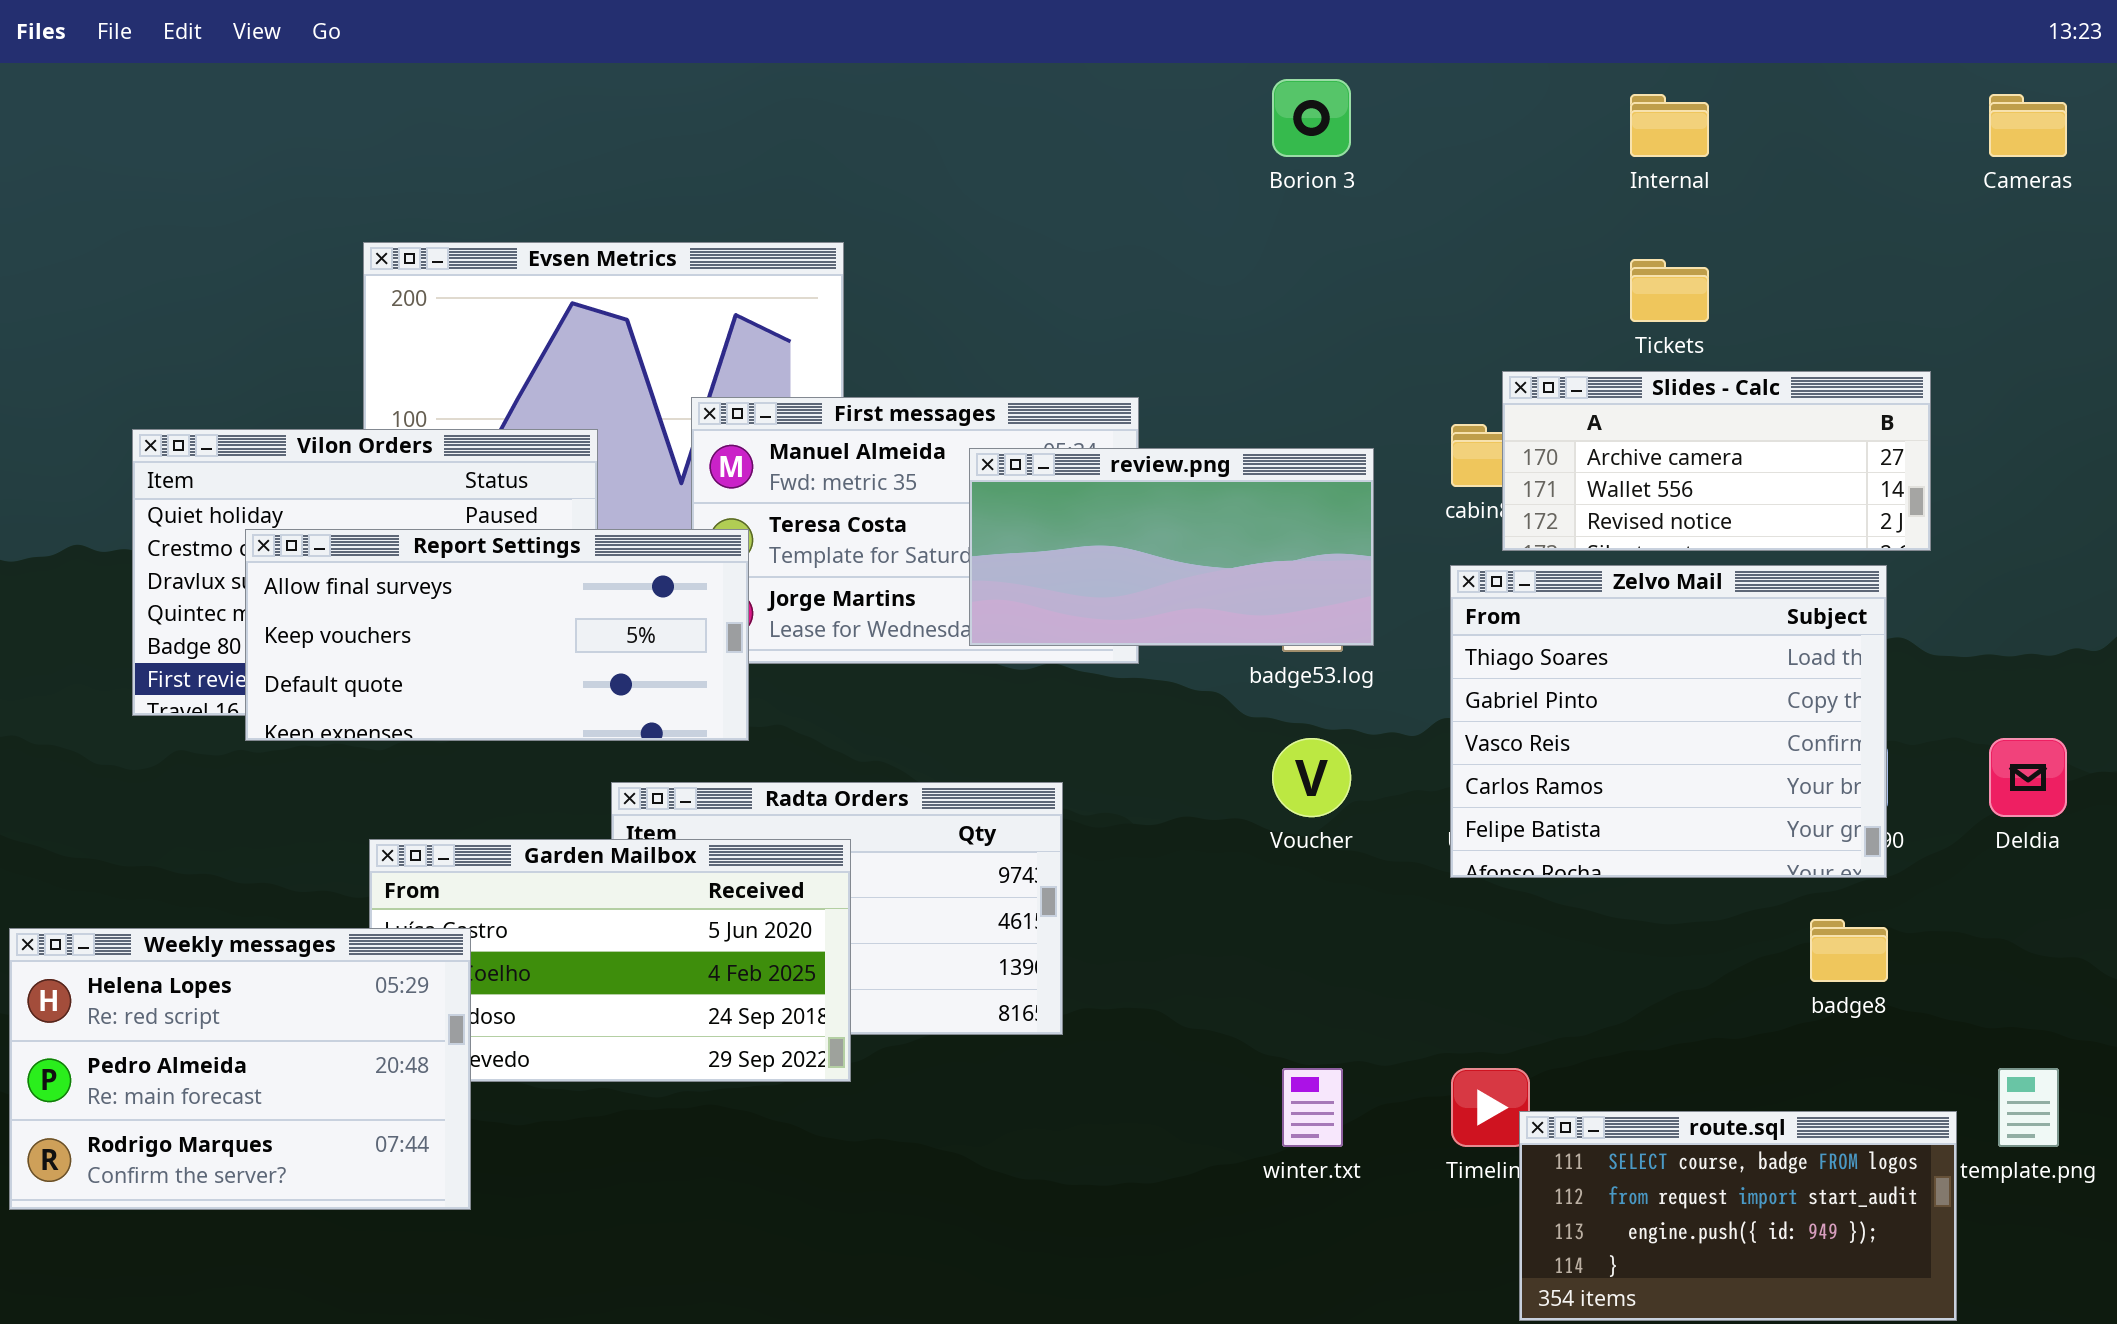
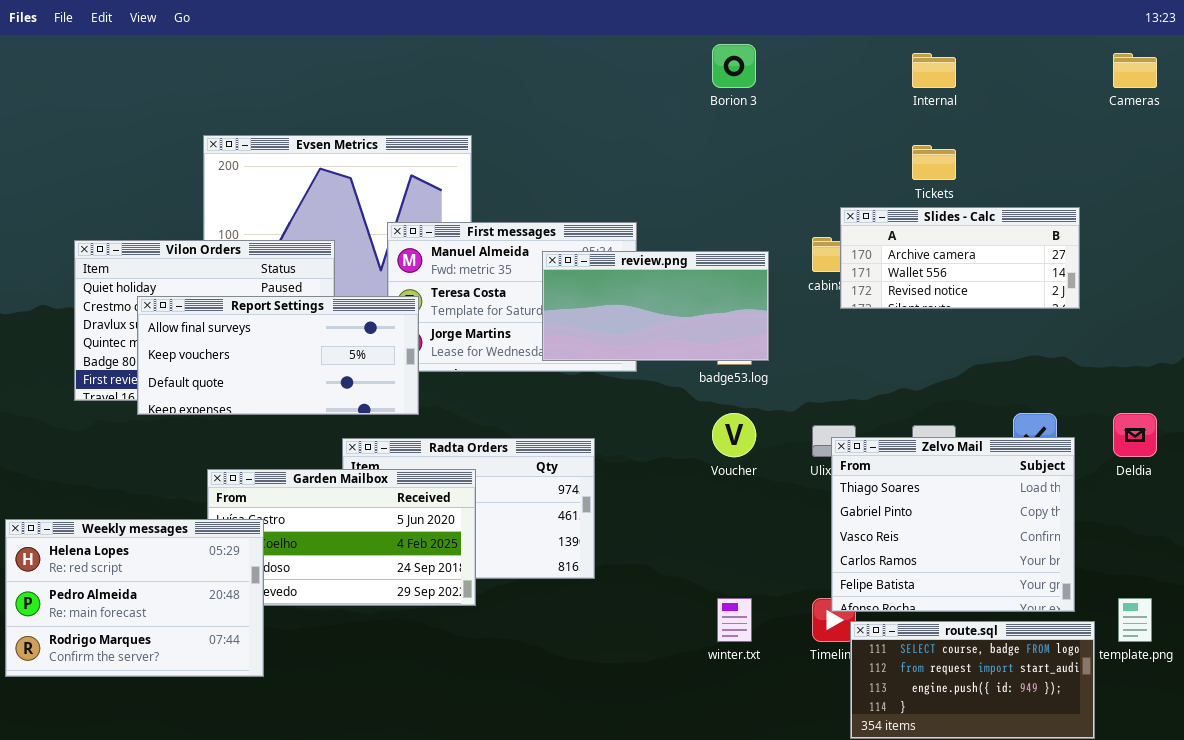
Zelvo Mail: [1450,565,1887,878] -> [831,437,1075,612], moved

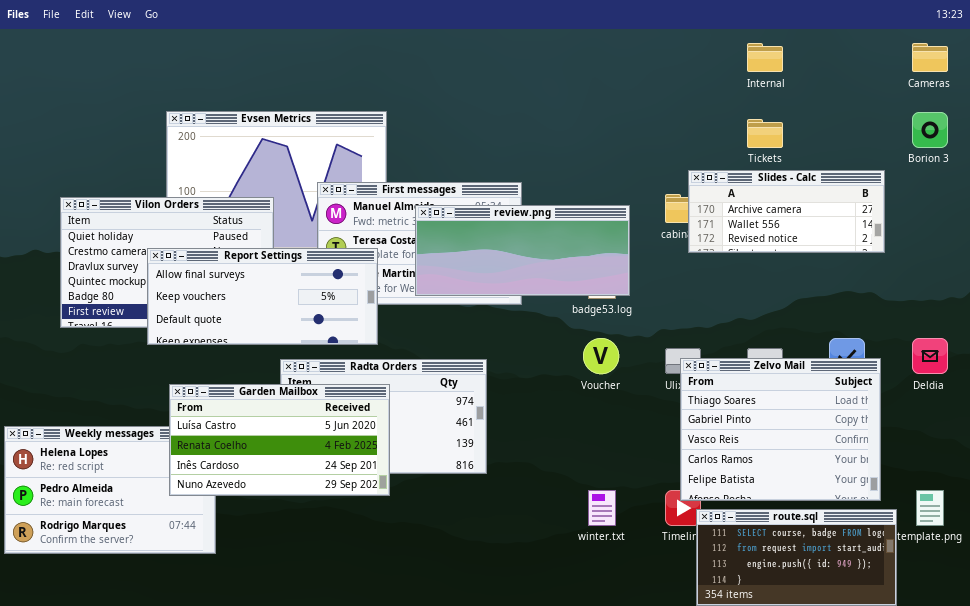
Borion 3: [712,44,756,88] -> [912,112,948,148], moved
review.png: [542,251,769,361] -> [415,205,630,296], resized
Report Settings: [137,296,419,415] -> [147,248,378,345], moved
Garden Mailbox: [207,469,476,606] -> [169,384,390,496], raised

